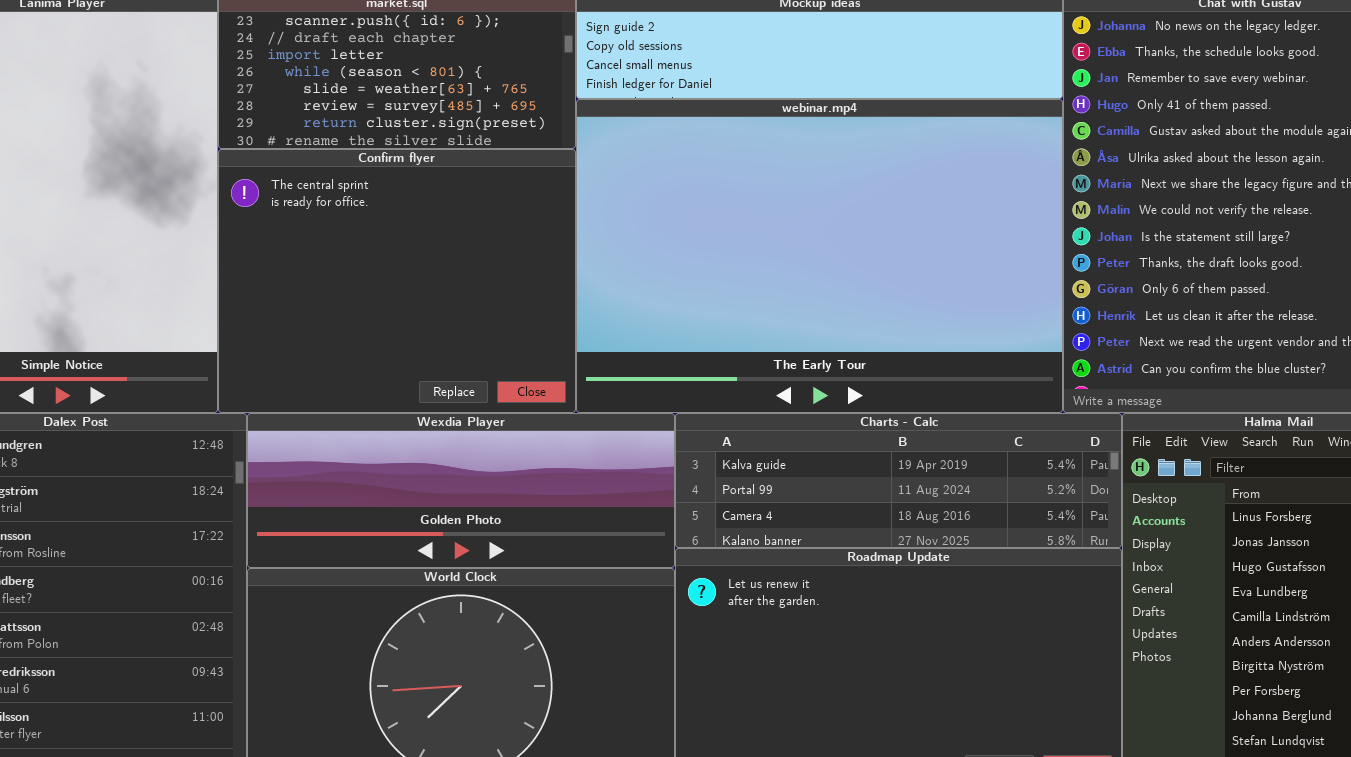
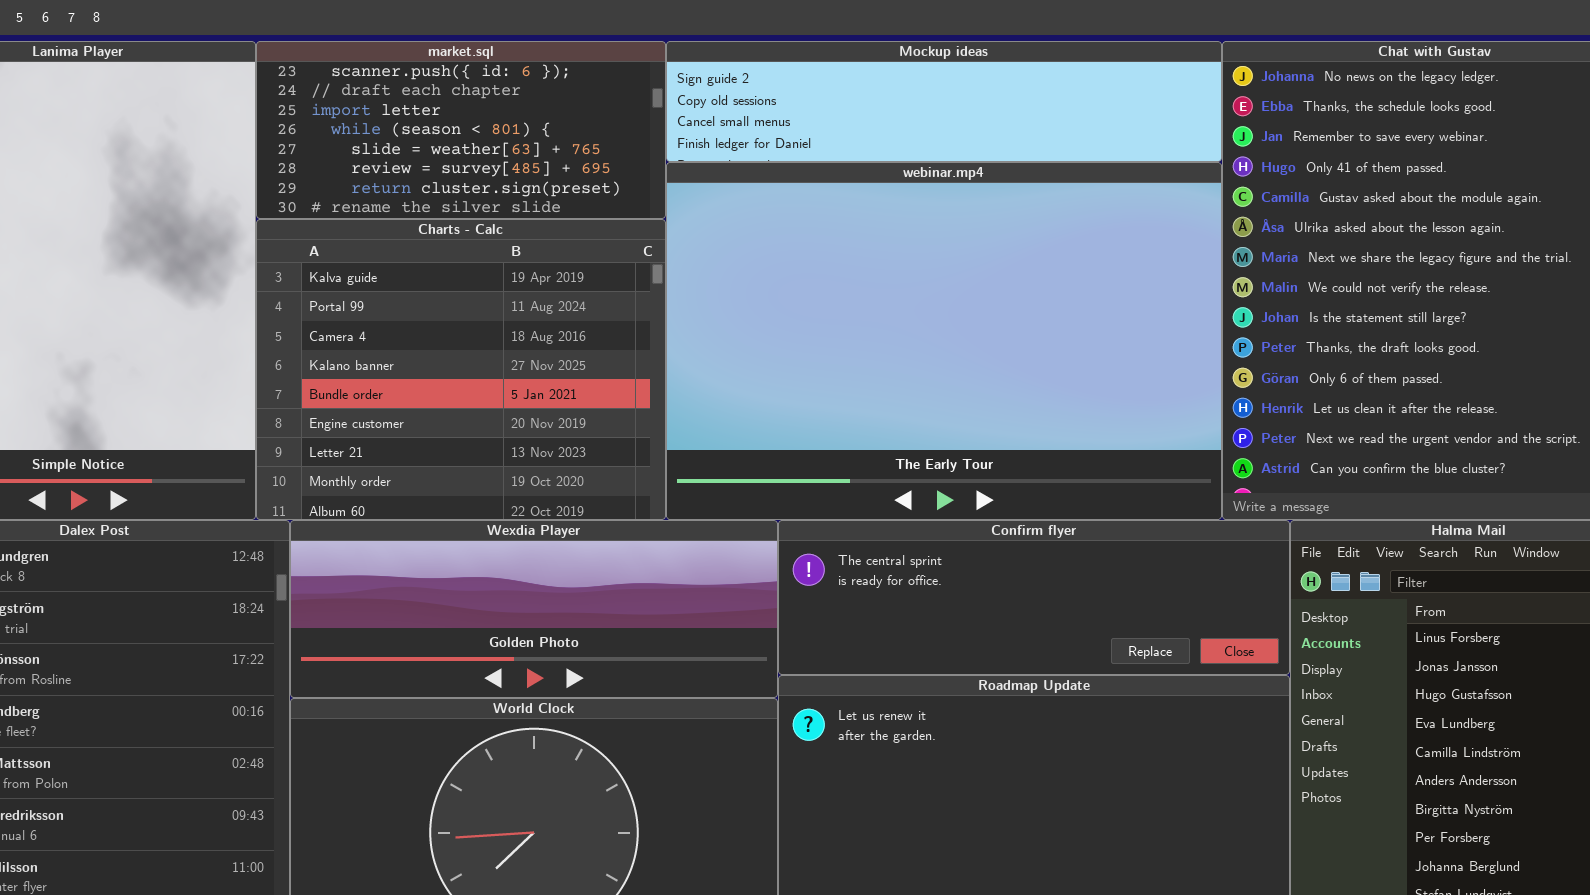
Confirm flyer: [218,149,576,413] -> [778,520,1290,675], moved, resized
Charts - Calc: [675,413,1122,548] -> [256,219,666,520], moved, resized

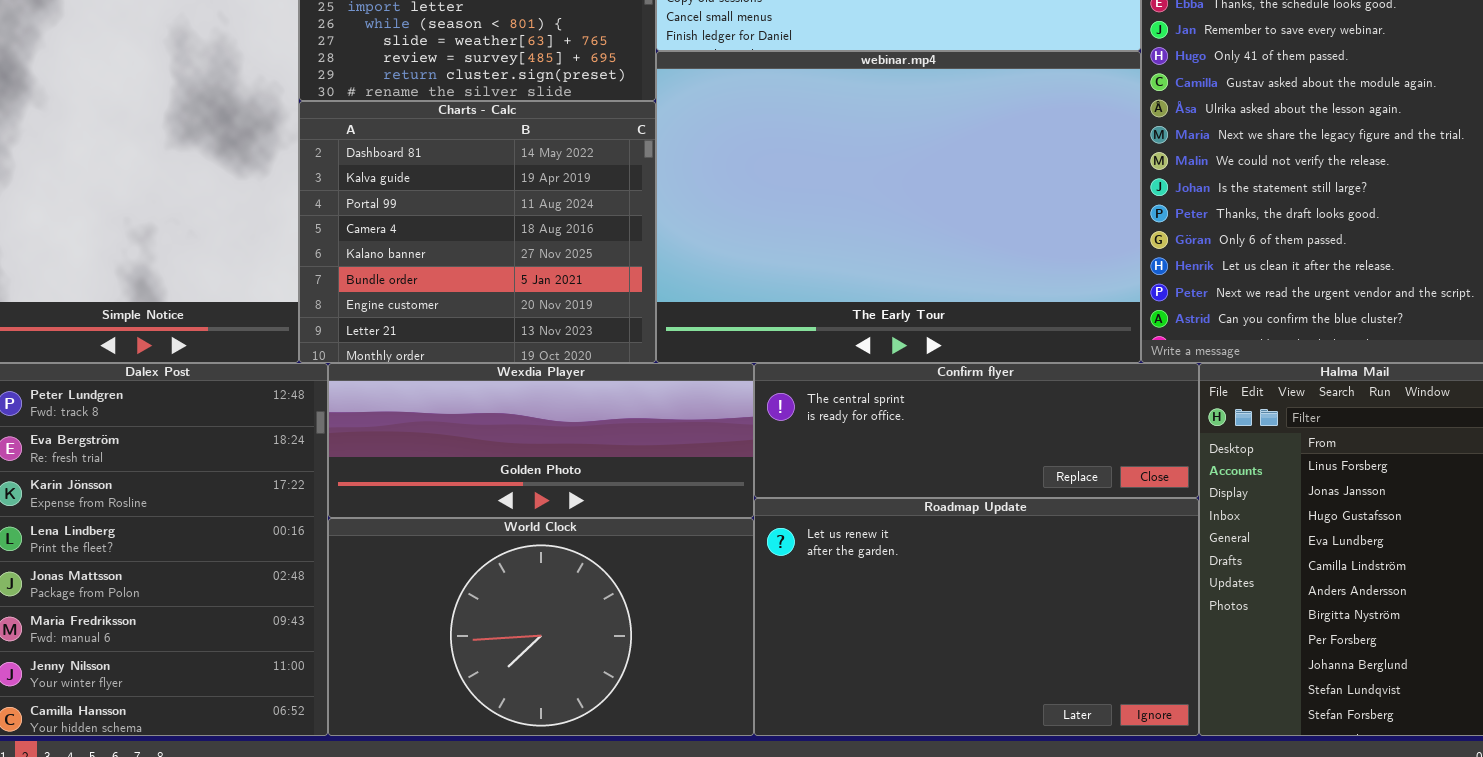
Charts - Calc: [256,219,666,520] -> [299,101,656,363], scrolled up 1 row

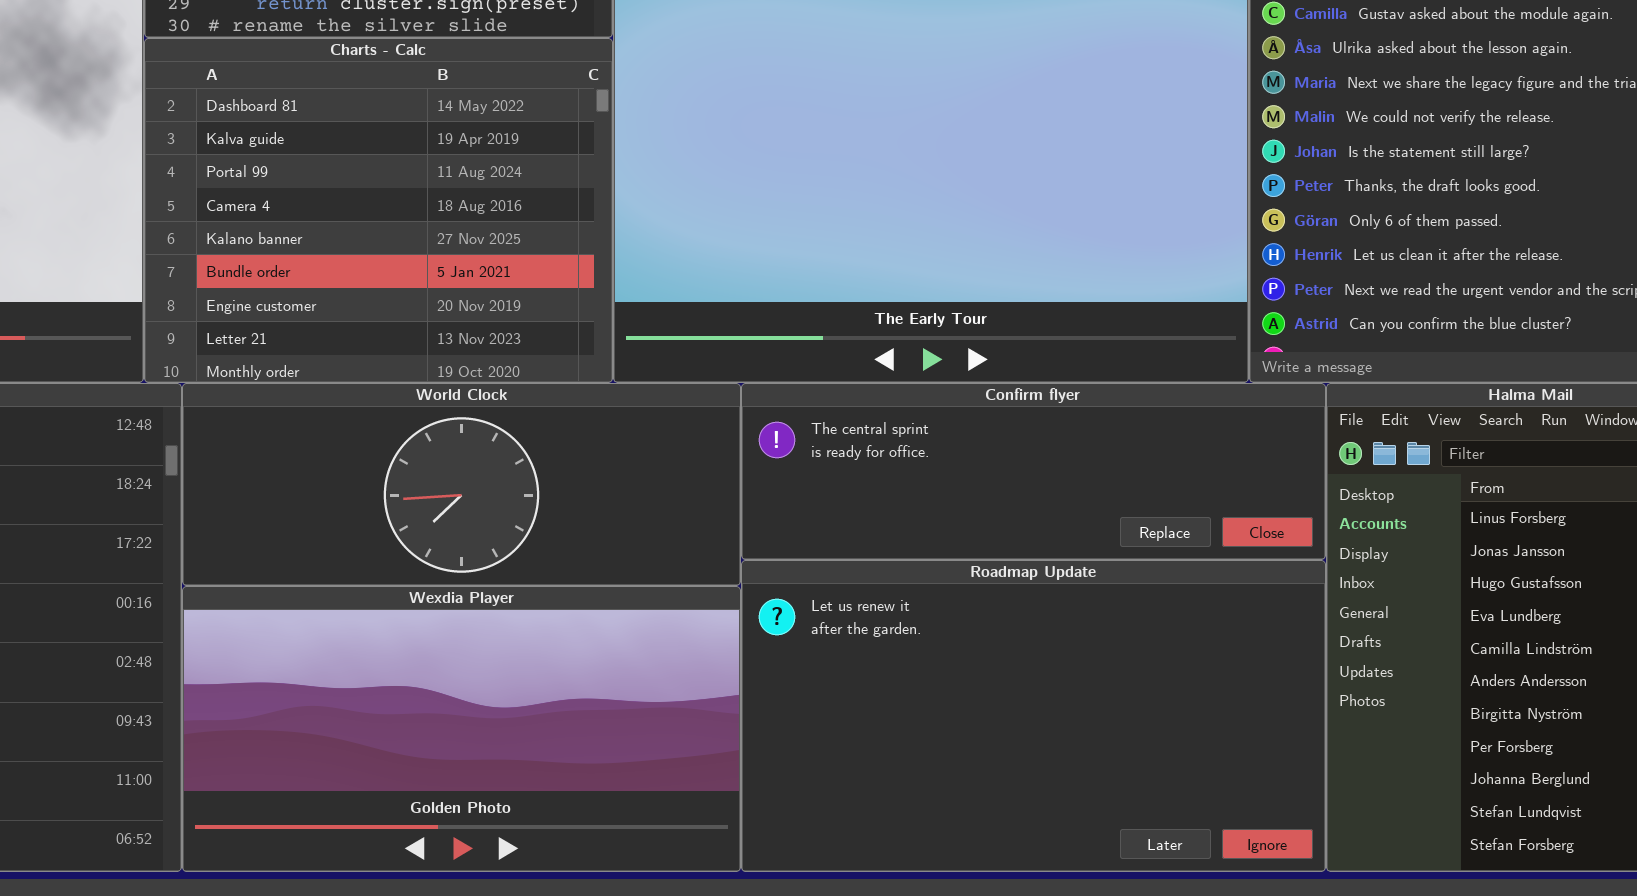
Wexdia Player: [328,363,754,518] -> [182,586,741,872], moved, resized
World Clock: [328,518,754,736] -> [182,383,741,586], moved, resized

